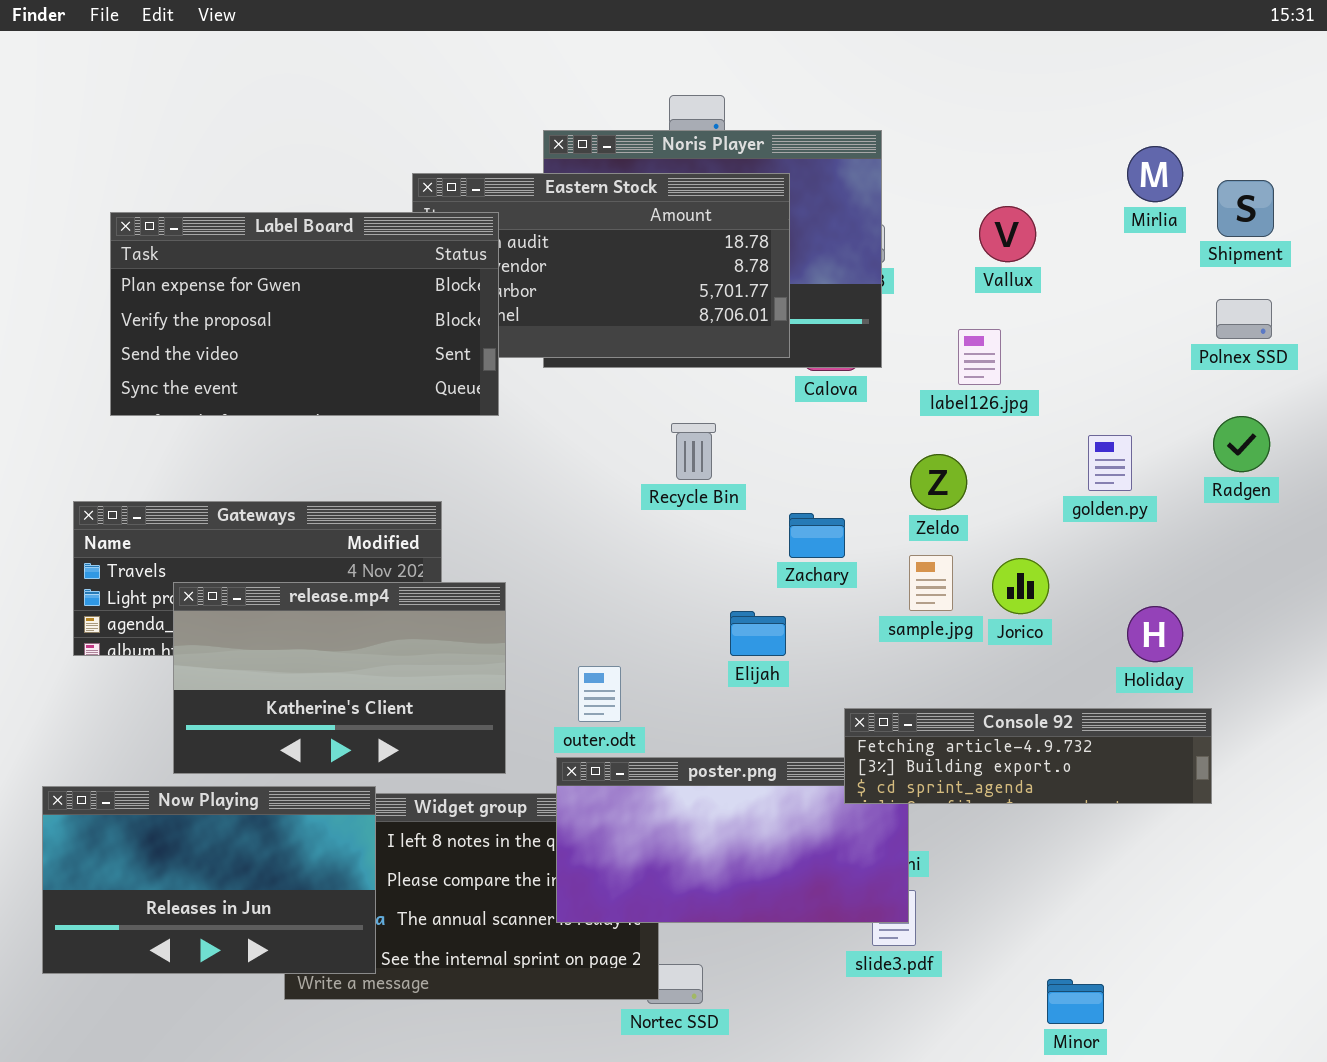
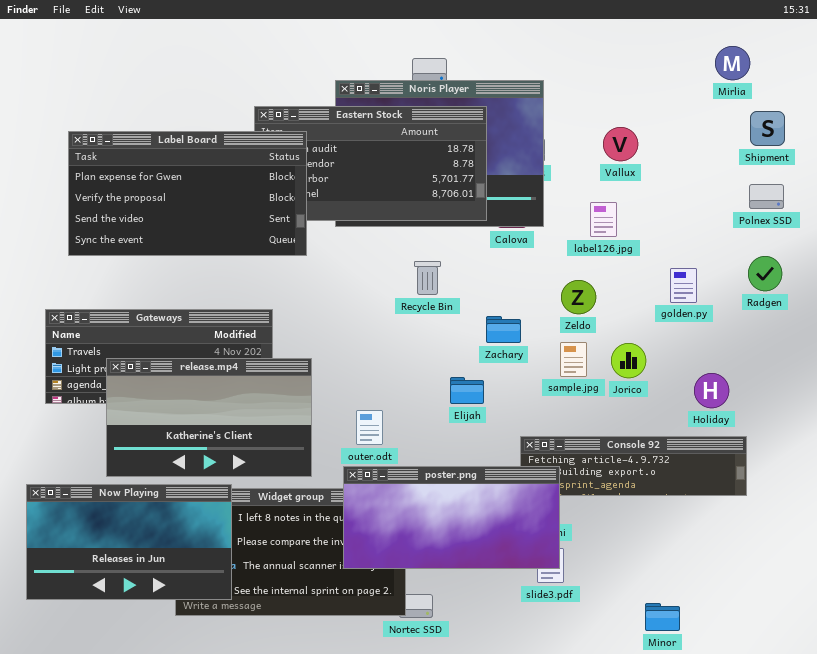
Mirlia: [1127,146,1183,202] -> [715,46,750,80], moved
poster.png: [556,757,909,923] -> [343,466,560,569], raised

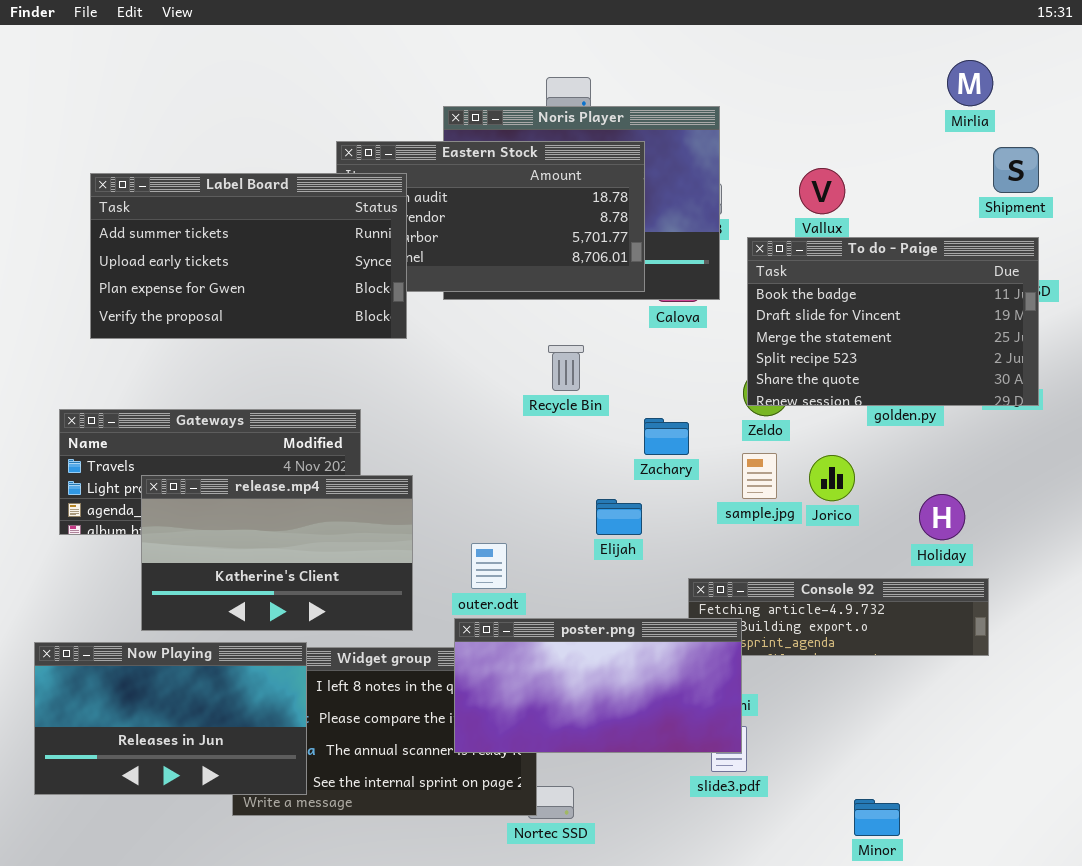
Label Board: [68,131,307,256] -> [90,173,407,339], scrolled up 2 rows
To do - Paige: none -> [747,237,1039,406], opened

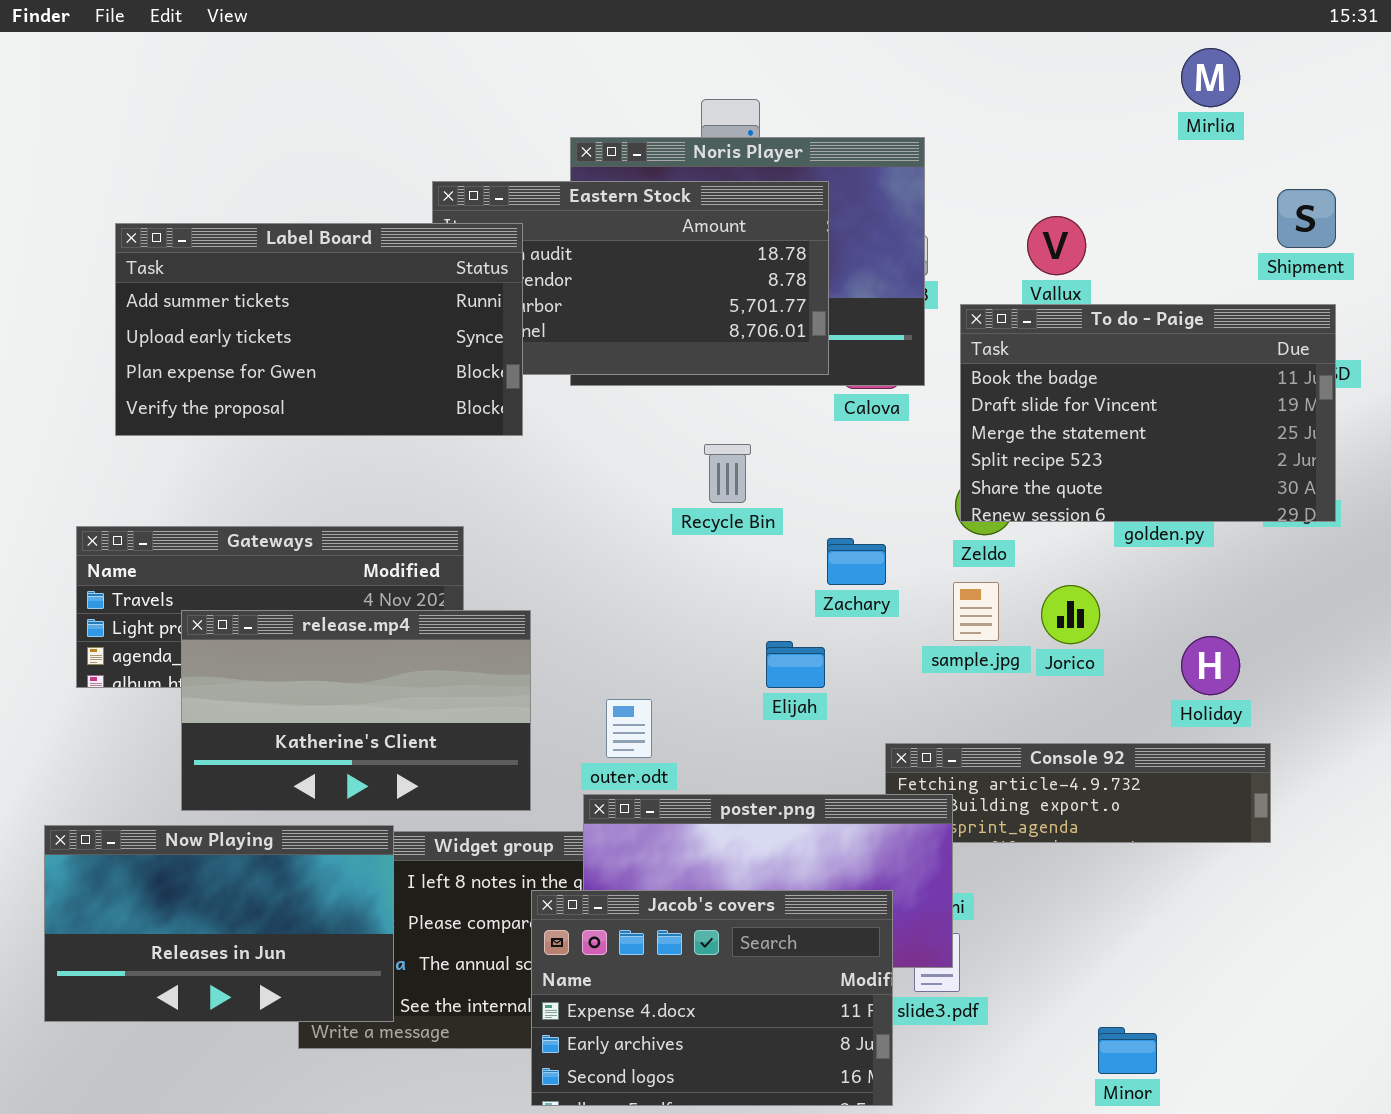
Mirlia: [947,60,993,106] -> [1181,48,1240,107], moved
Jacob's covers: none -> [531,890,893,1106], opened

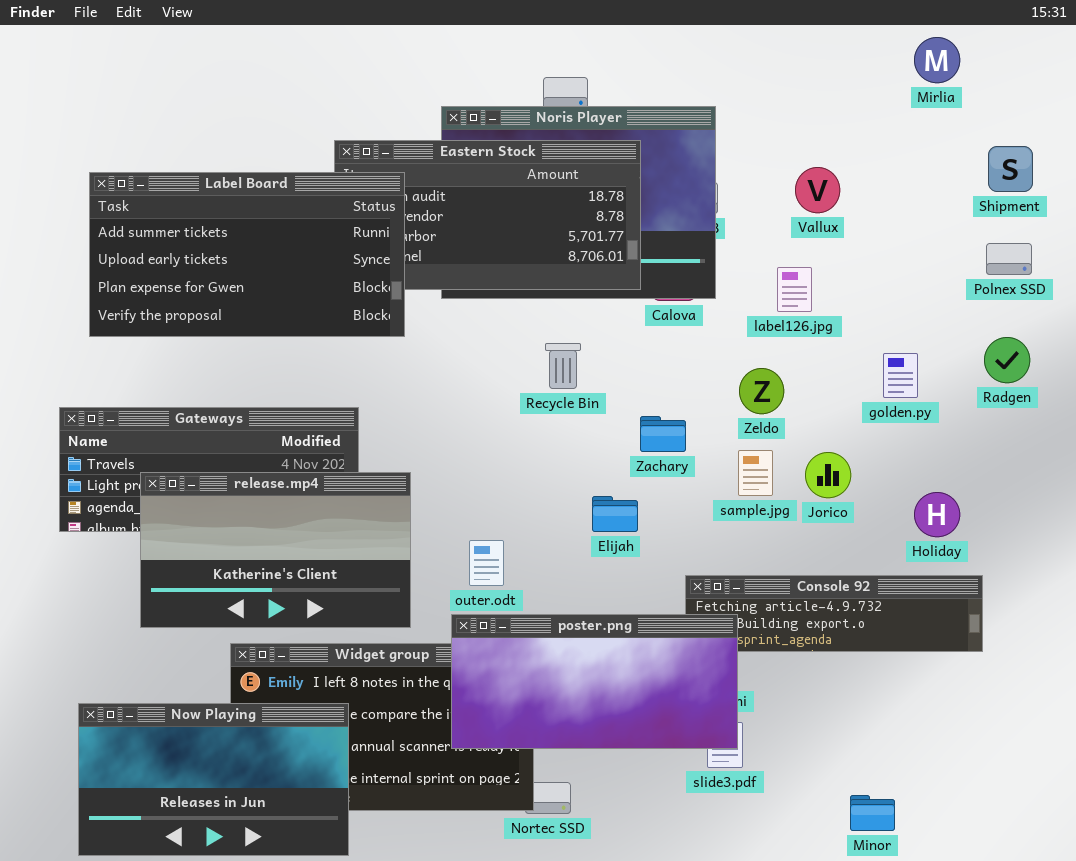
To do - Paige: [960,304,1336,522] -> none, closed
Now Playing: [44,825,394,1022] -> [78,703,349,856], moved
Jacob's covers: [531,890,893,1106] -> none, closed

